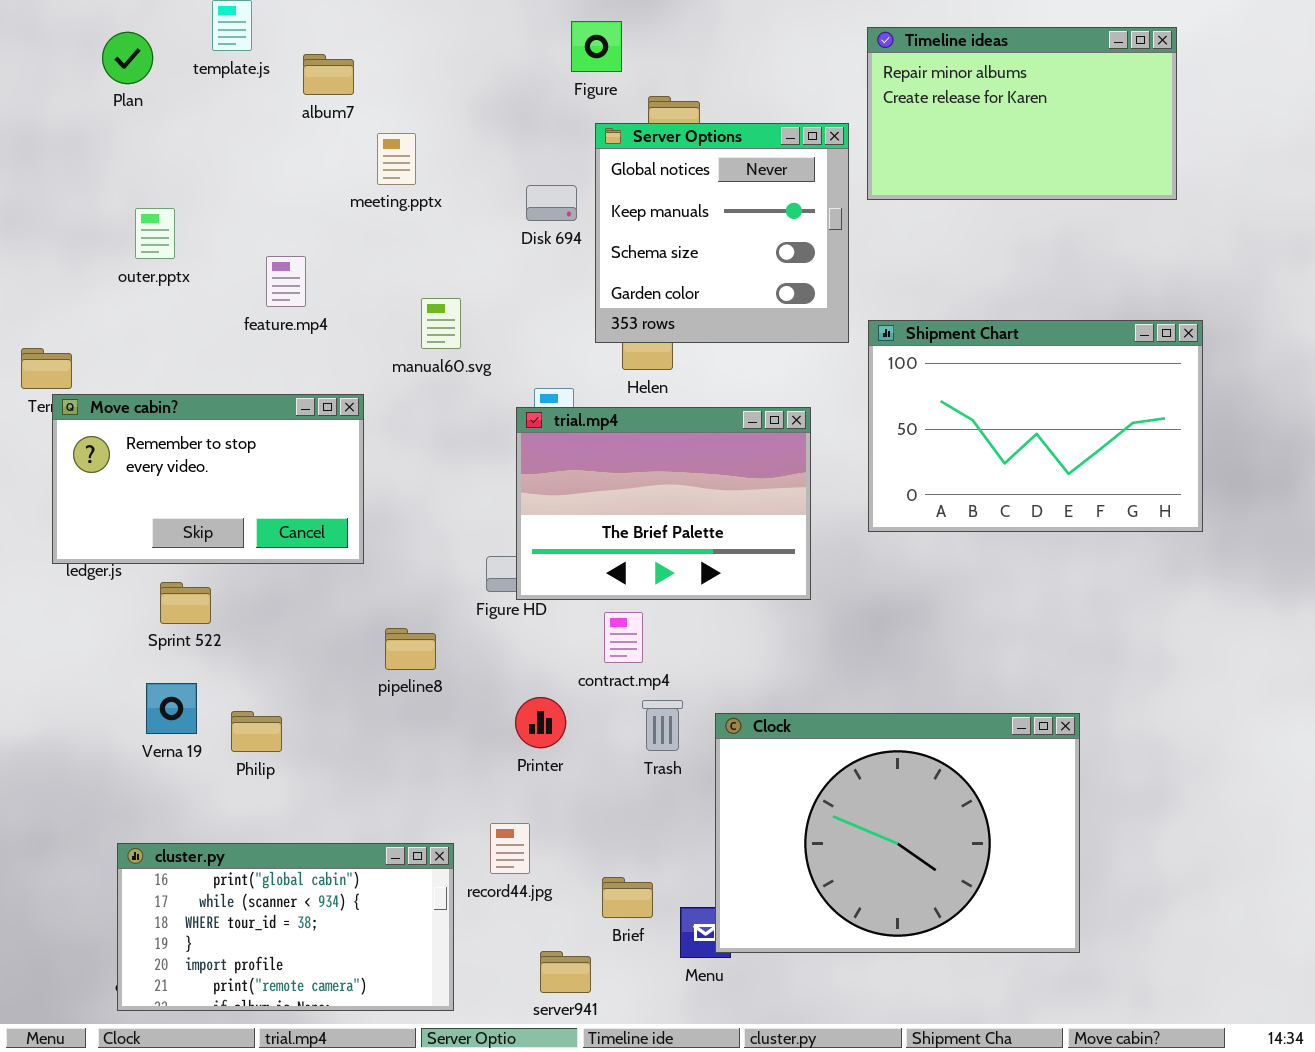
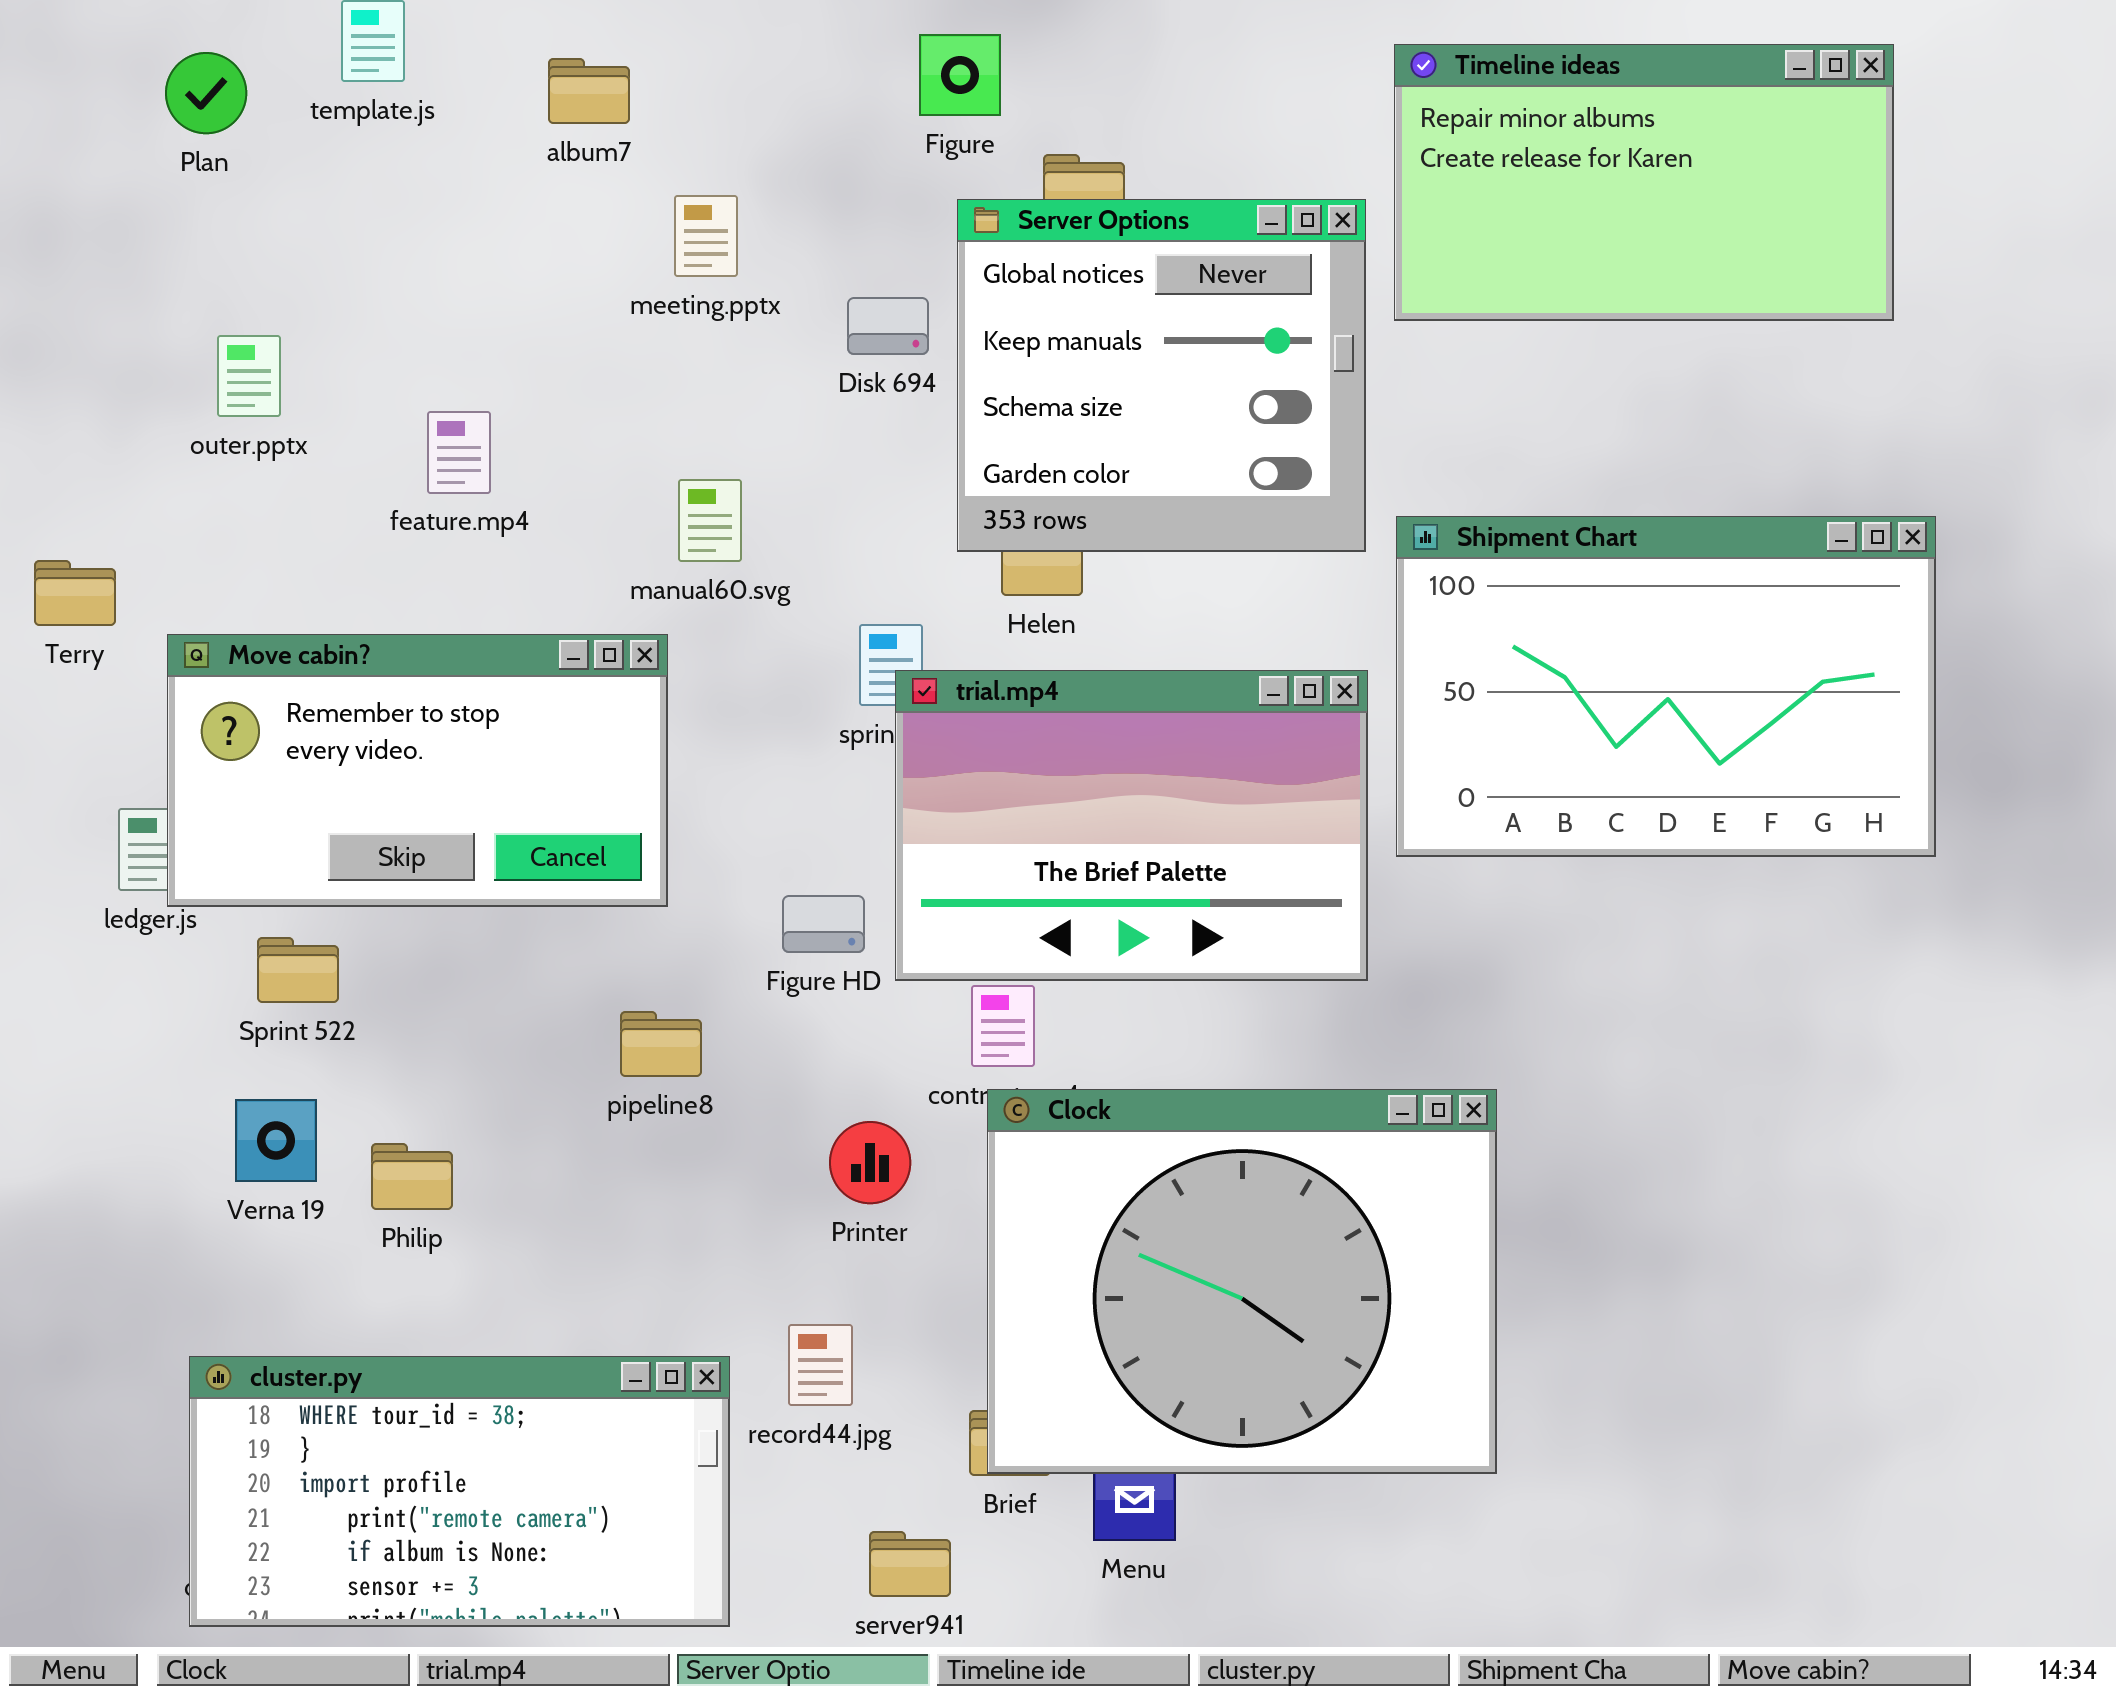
album7: [303,54,354,95] -> [548,58,630,124], moved
meeting.pptx: [377,133,416,185] -> [674,195,738,277], moved
Move cabin?: [52,394,364,564] -> [167,634,668,907], moved
trial.mp4: [516,407,811,600] -> [895,670,1368,981], moved
Clock: [715,713,1080,953] -> [987,1089,1497,1474], moved, resized
cluster.py: [117,843,454,1011] -> [189,1356,730,1627], scrolled down 2 rows

